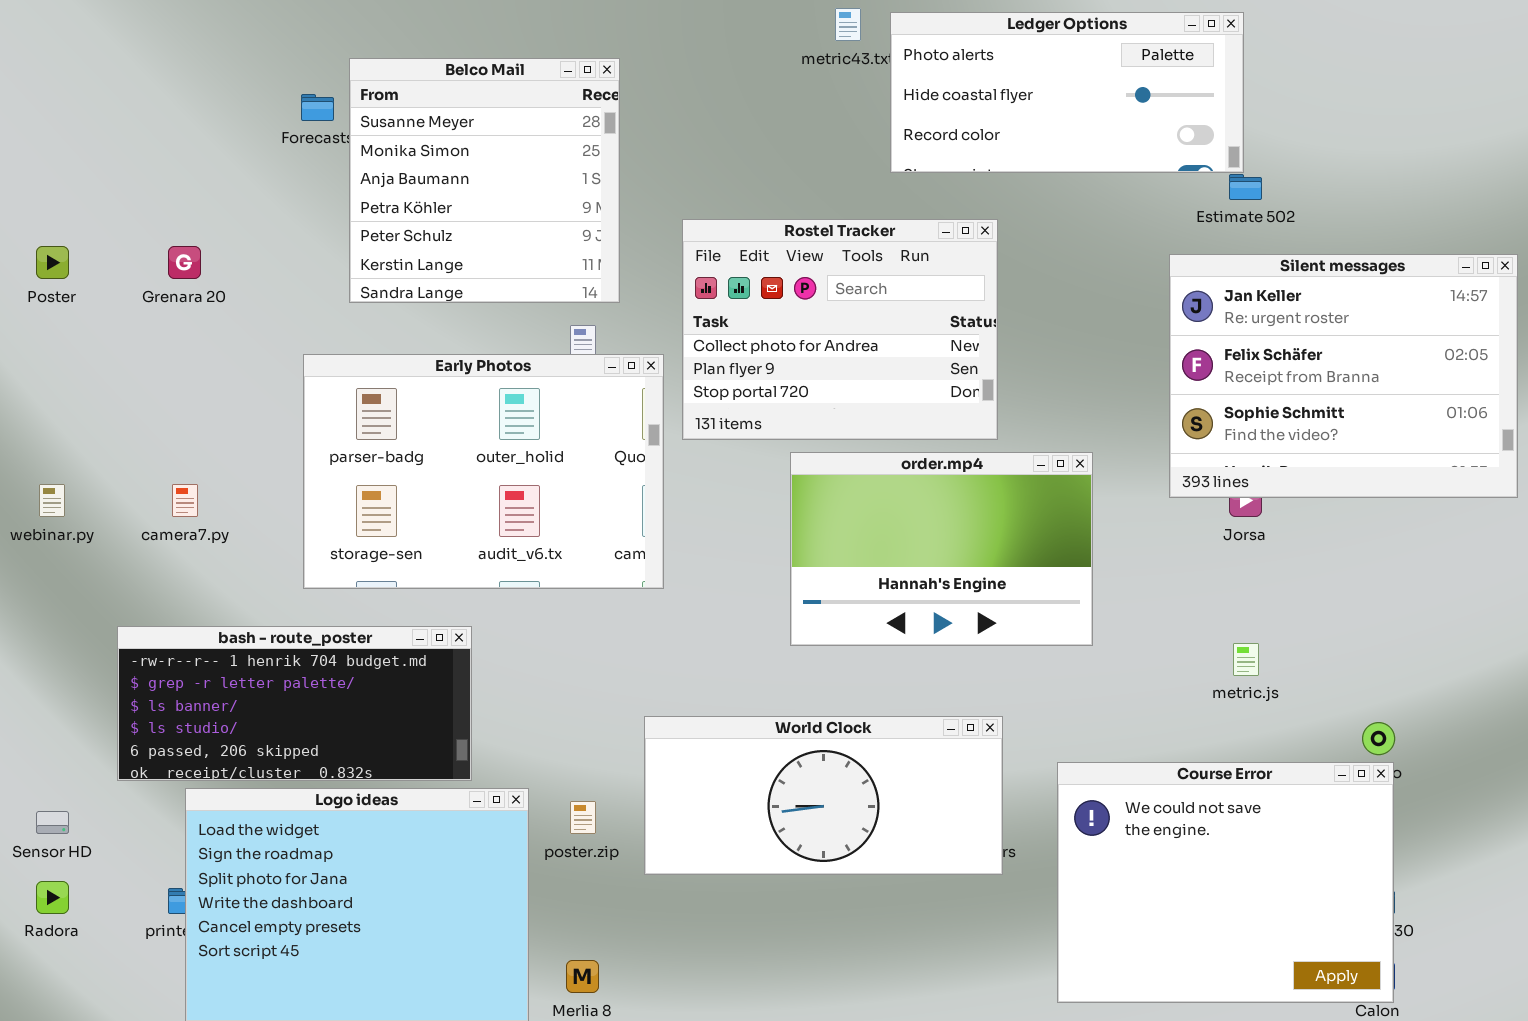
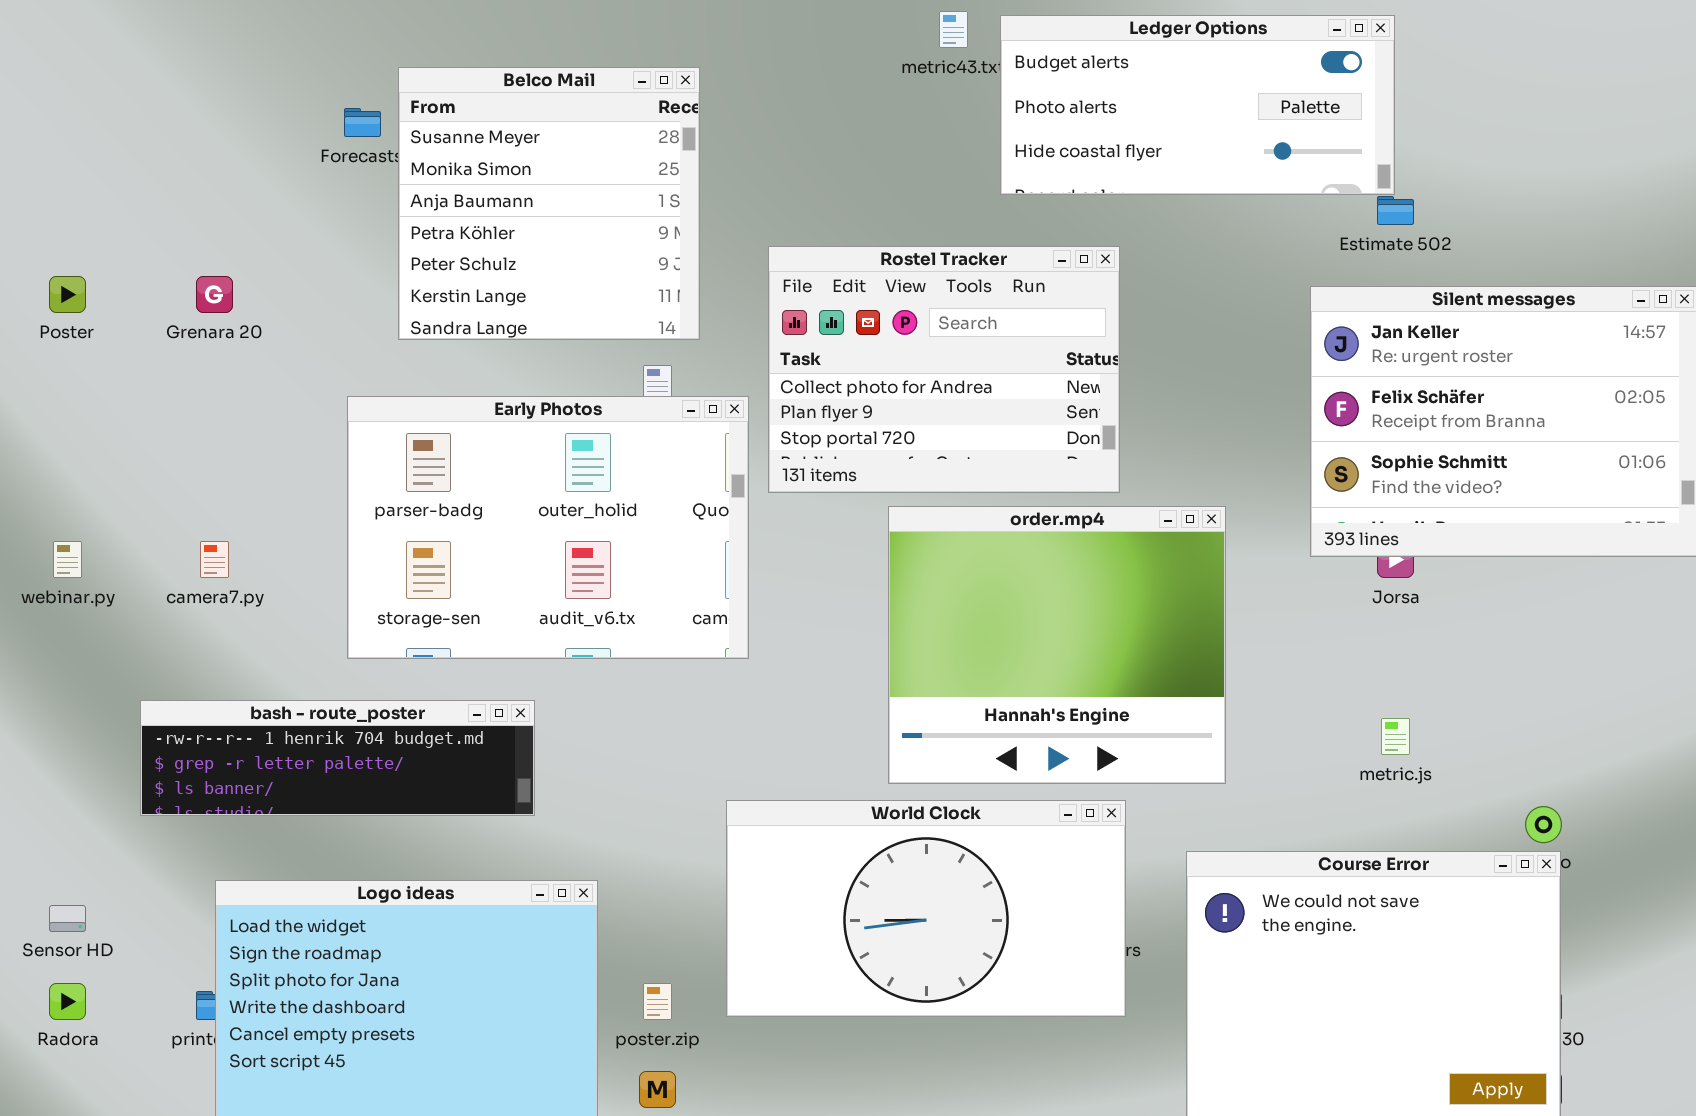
Ledger Options: [890,12,1244,173] -> [1000,15,1395,195], scrolled up 1 row
order.mp4: [790,452,1093,646] -> [888,506,1226,784], resized
bash - route_poster: [117,626,472,781] -> [140,700,535,816], resized
World Clock: [644,716,1003,875] -> [726,800,1126,1017], resized
poster.zip: [570,801,596,834] -> [643,983,672,1020], moved

